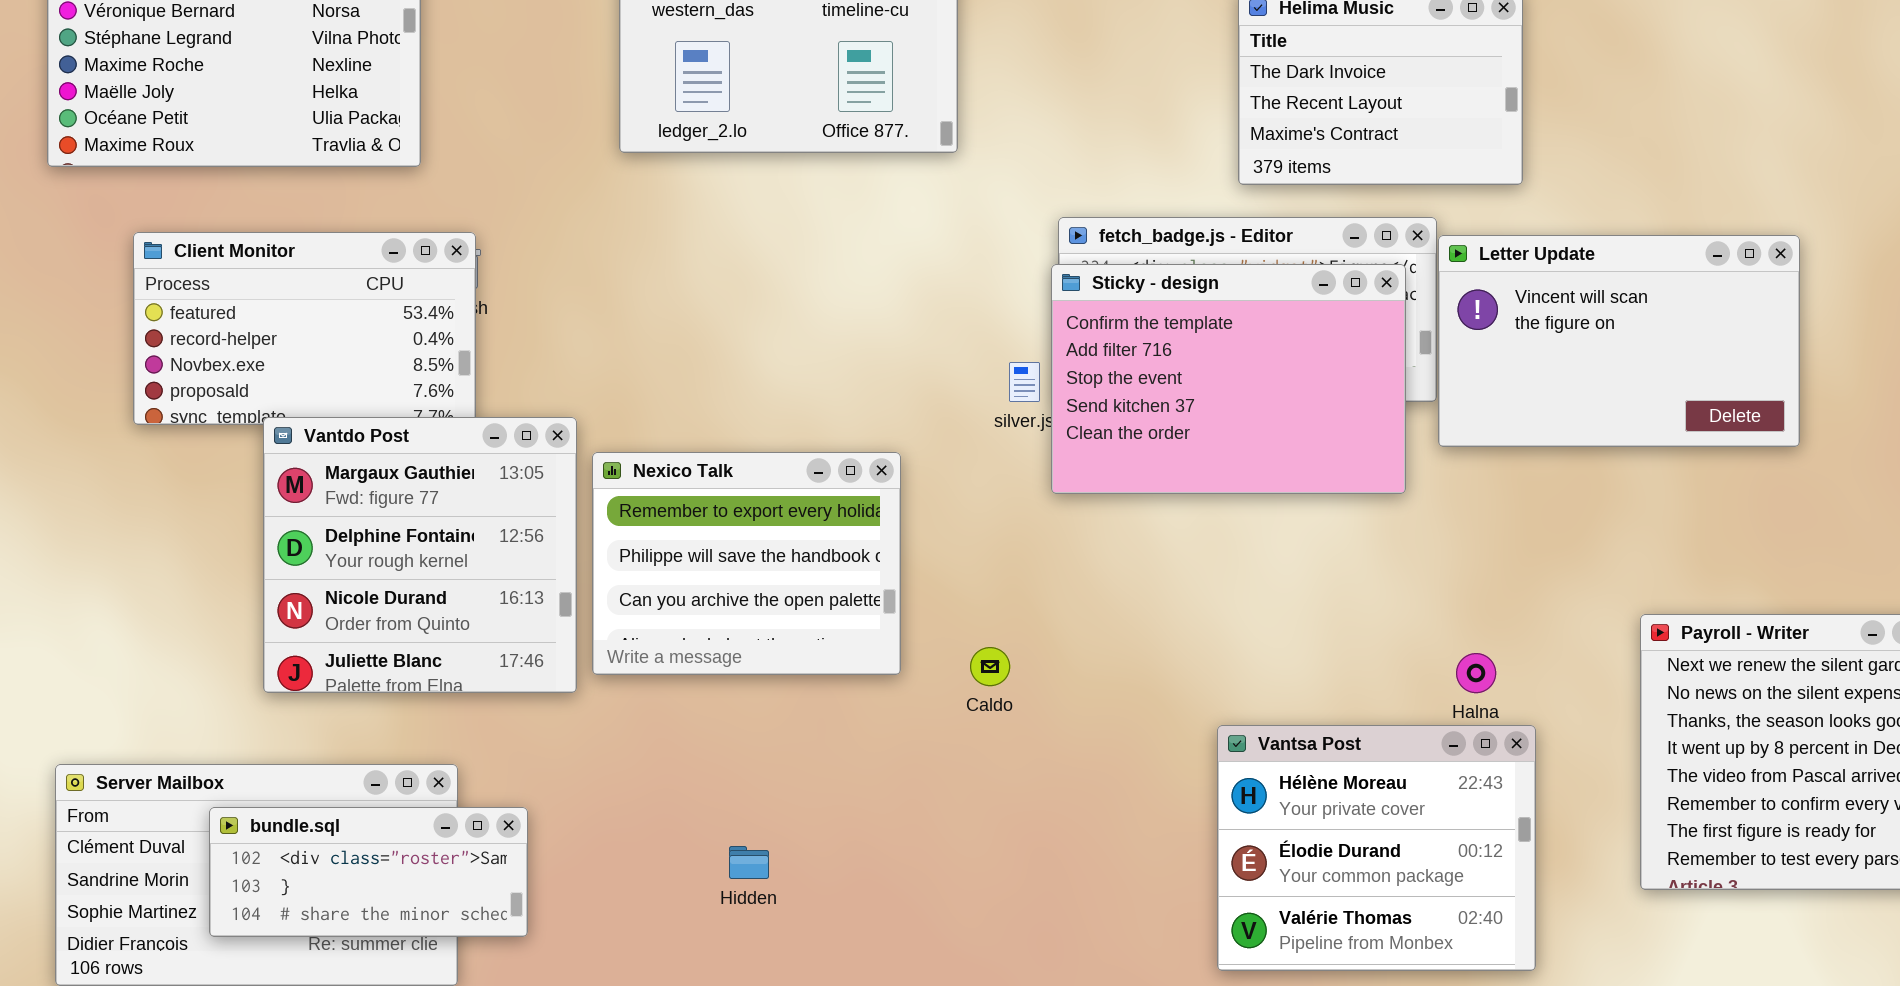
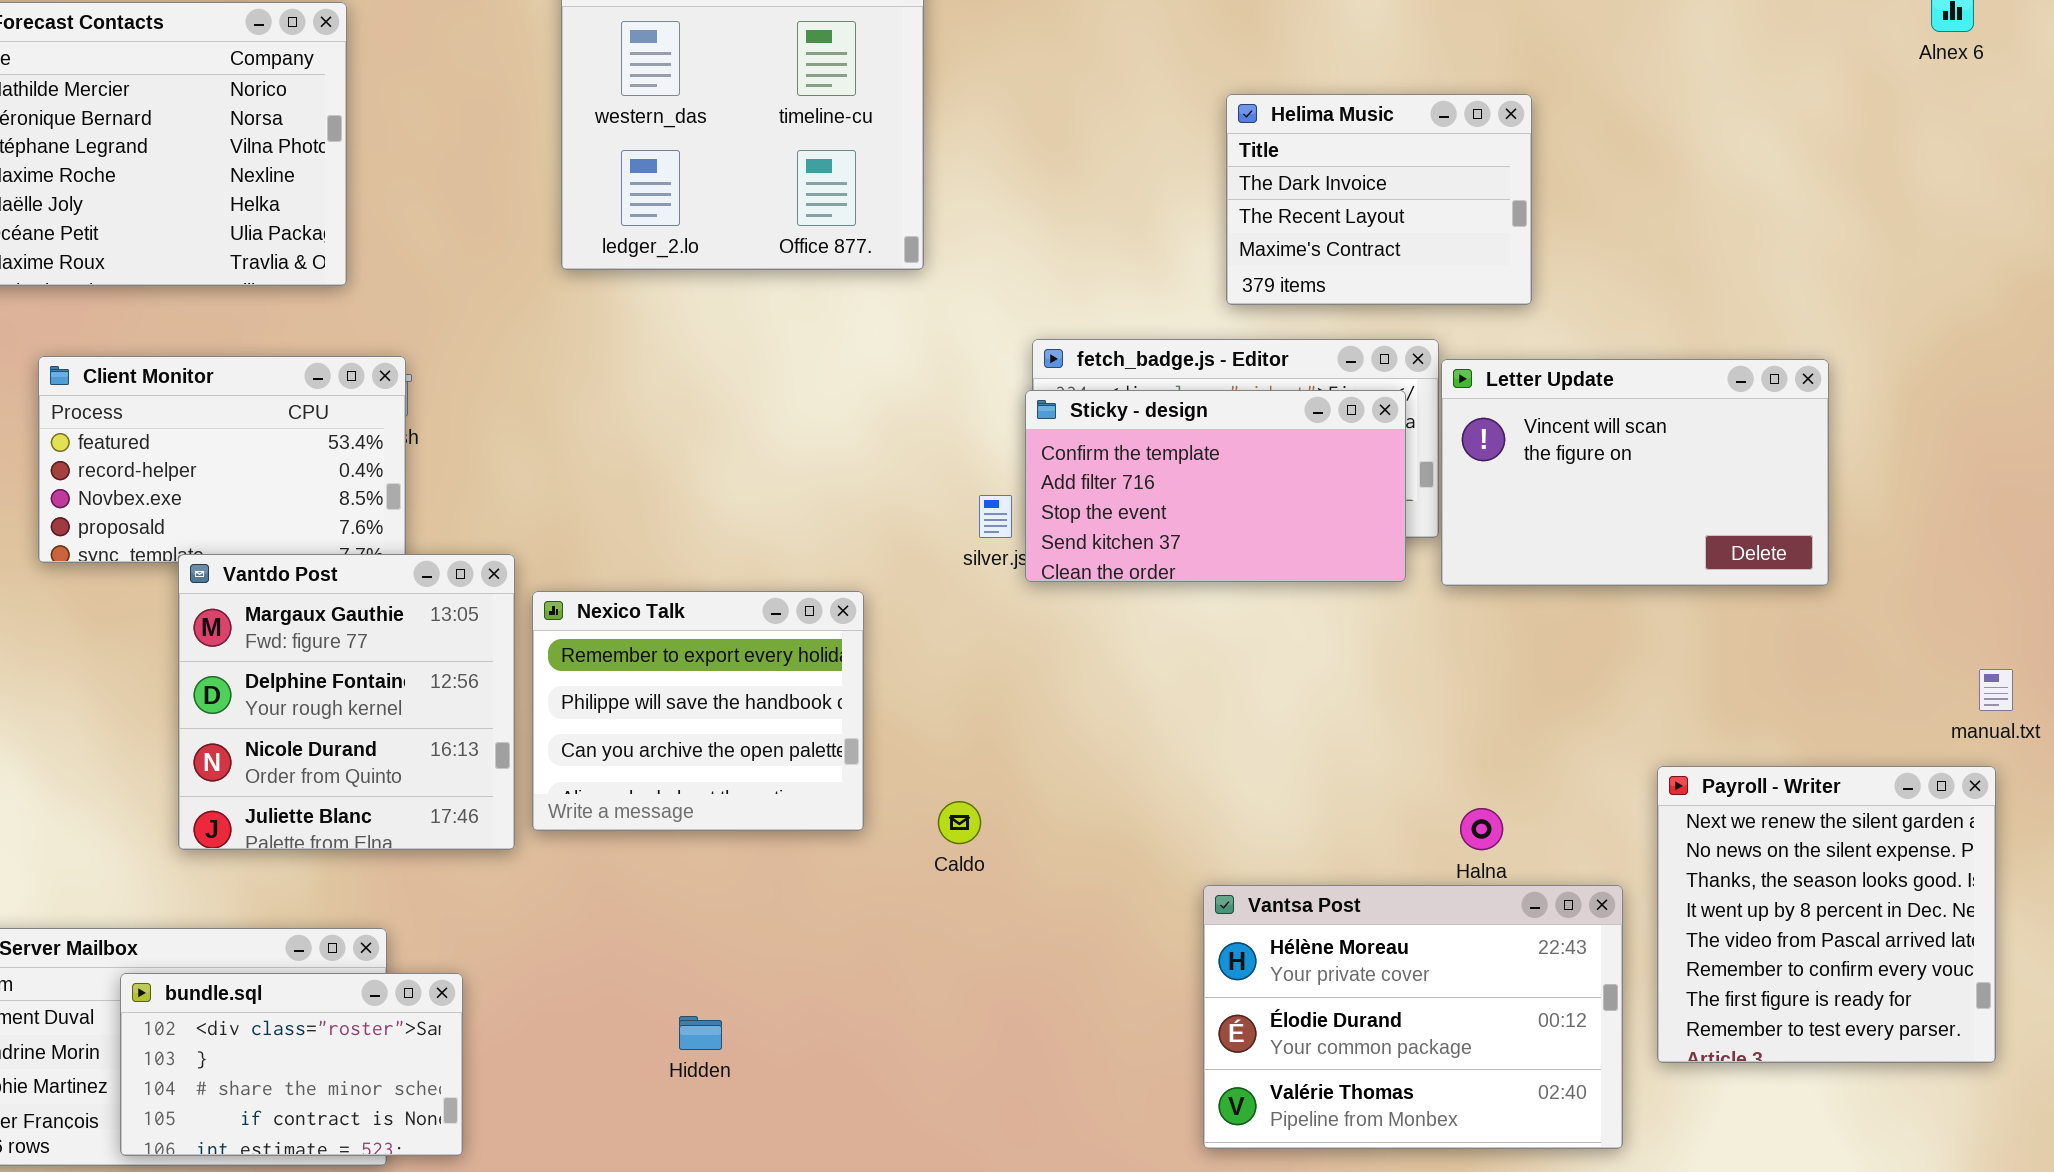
Sticky - design: [1051,264,1406,494] -> [1025,390,1406,582], resized
Vantsa Post: [1217,725,1536,971] -> [1203,885,1623,1149], resized
bundle.sql: [209,807,528,937] -> [120,973,463,1156], resized

